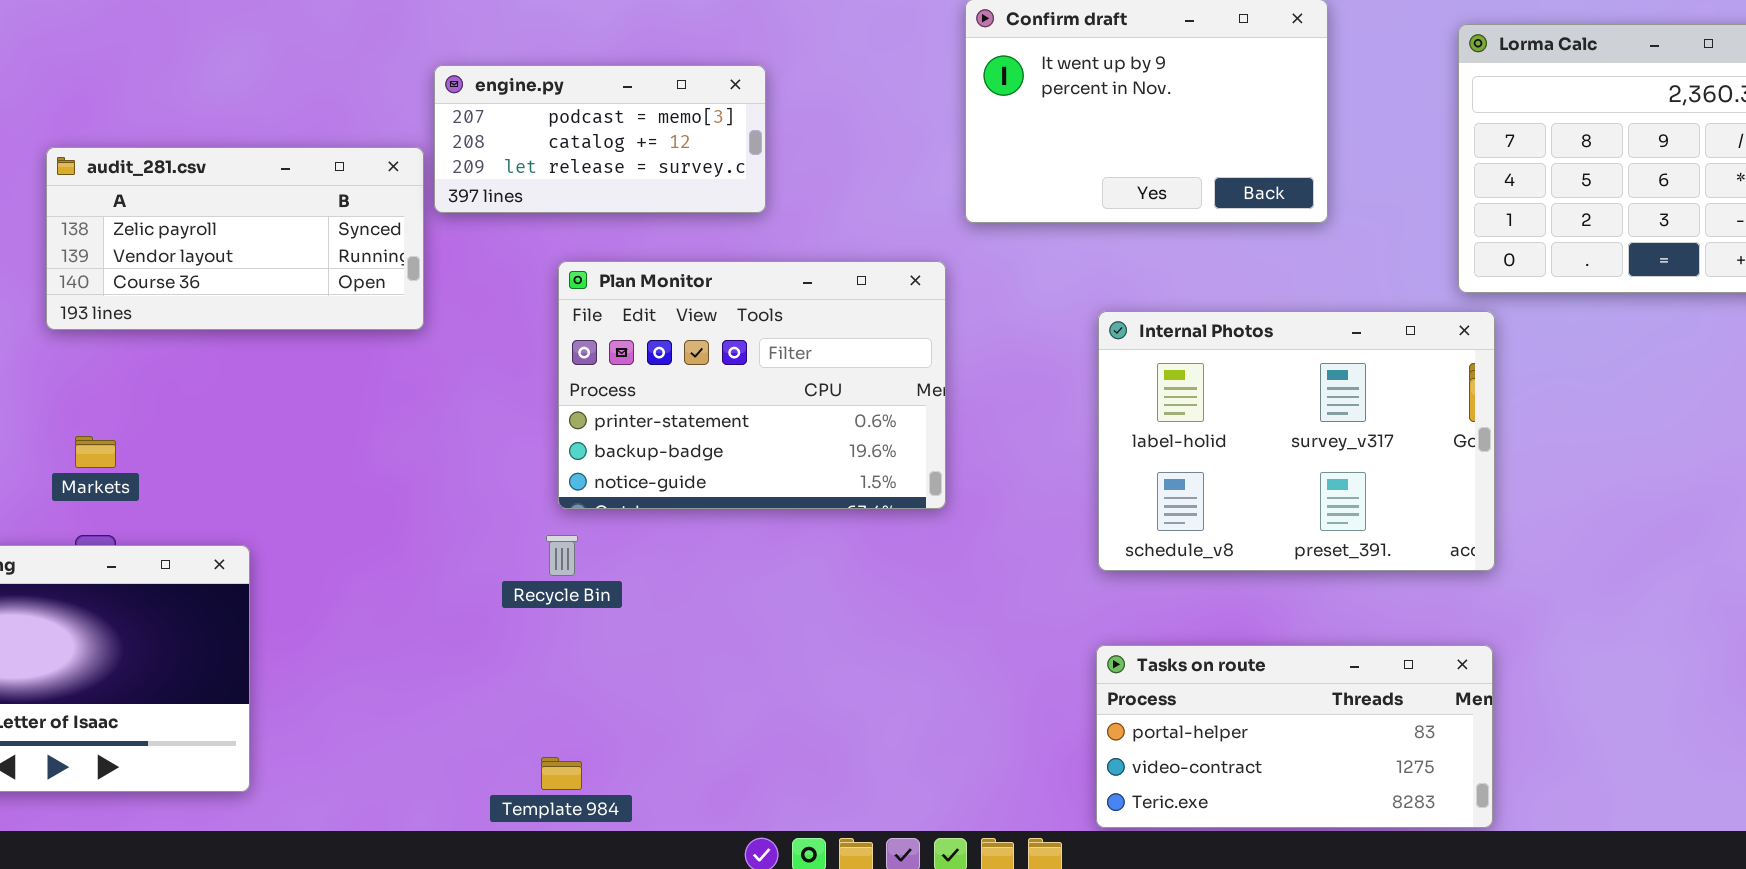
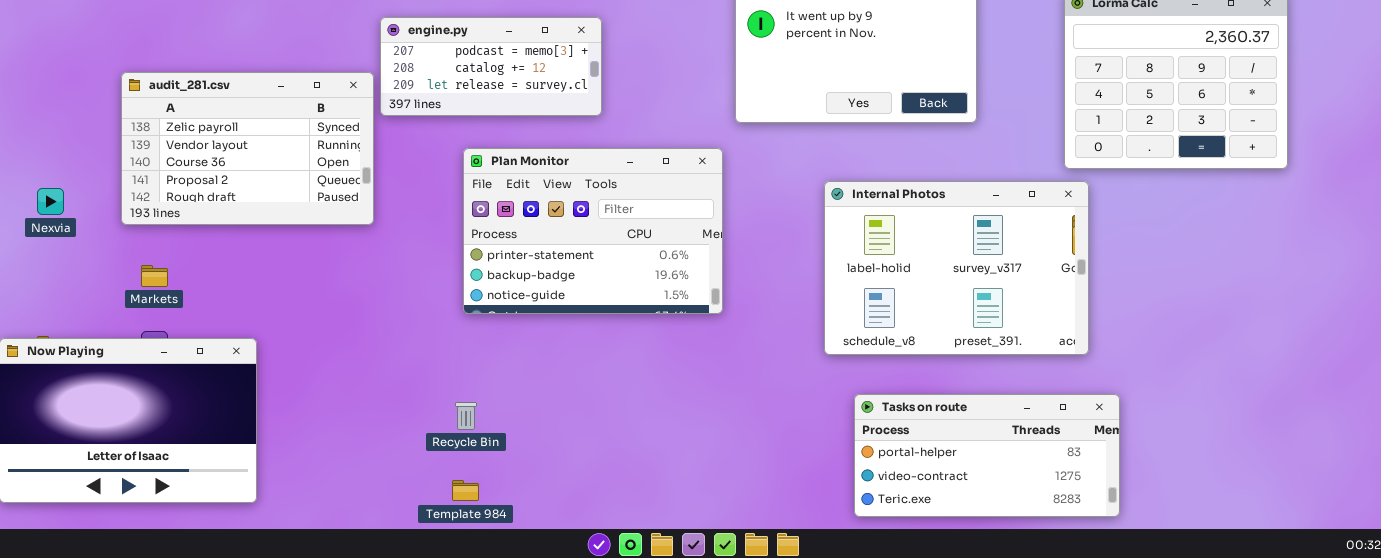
audit_281.csv: [46,147,424,330] -> [121,72,374,225], resized
Recycle Bin: [546,535,578,576] -> [455,402,477,430], moved
Tasks on route: [1096,645,1493,828] -> [854,394,1120,517], moved

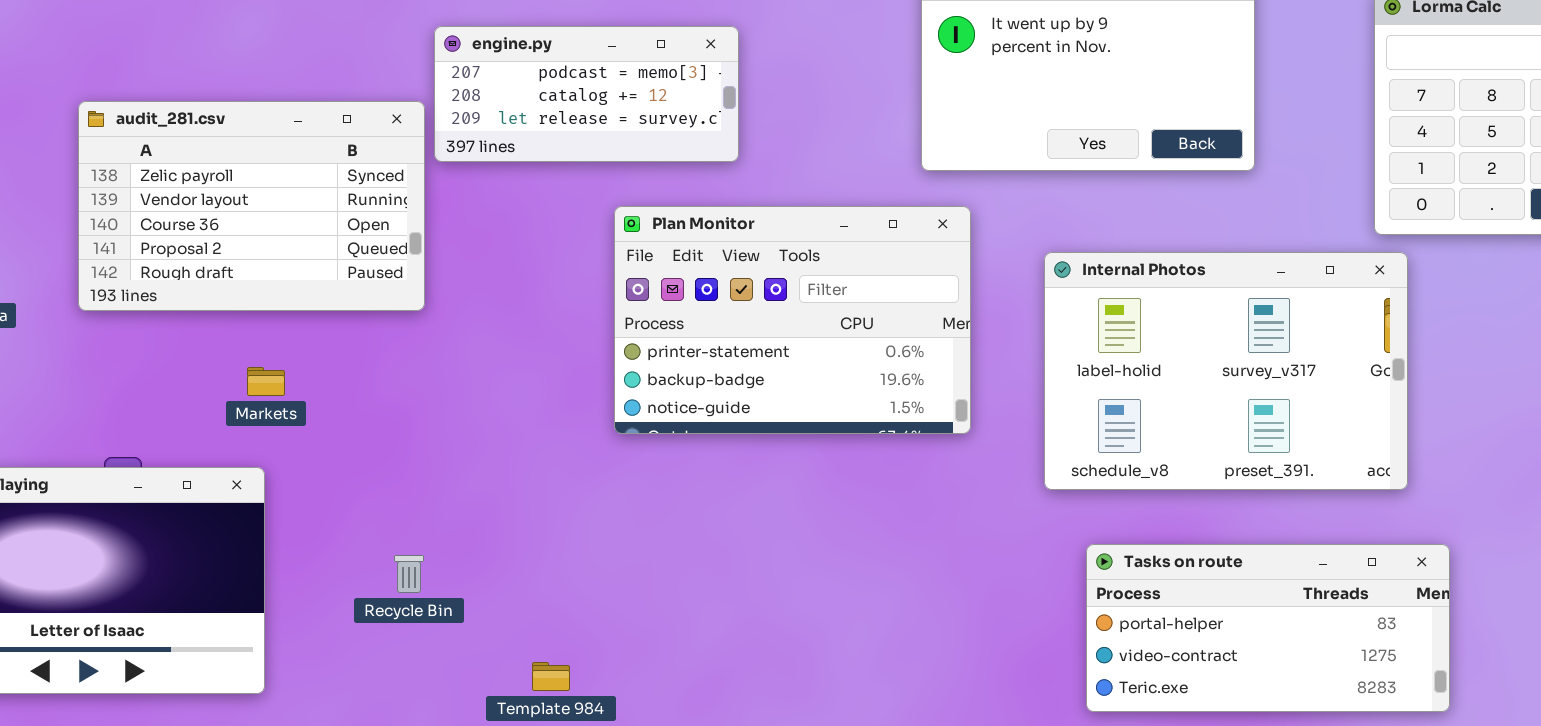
Plan Monitor: [463,148,723,314] -> [614,206,971,434], moved
Markets: [141,265,168,287] -> [247,367,285,396], moved
Recycle Bin: [455,402,477,430] -> [394,555,424,593], moved

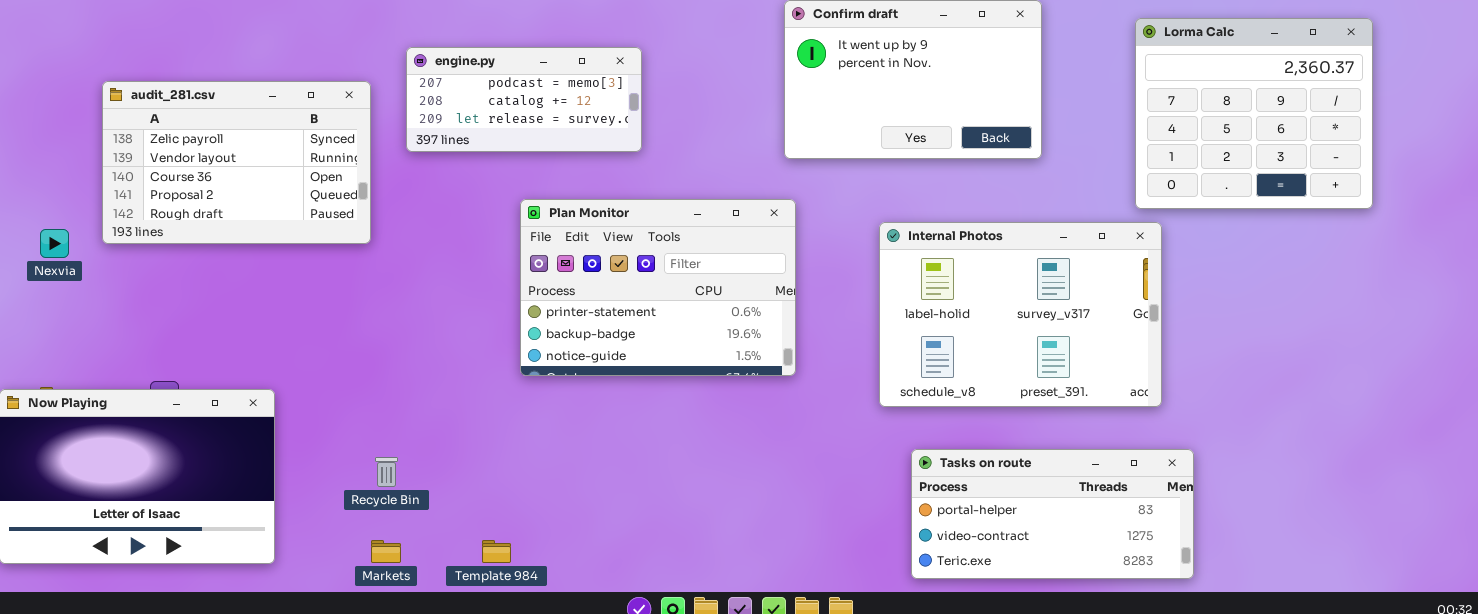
audit_281.csv: [78,101,425,311] -> [102,81,371,244], moved
Plan Monitor: [614,206,971,434] -> [520,199,796,376], moved
Markets: [247,367,285,396] -> [371,540,401,563], moved

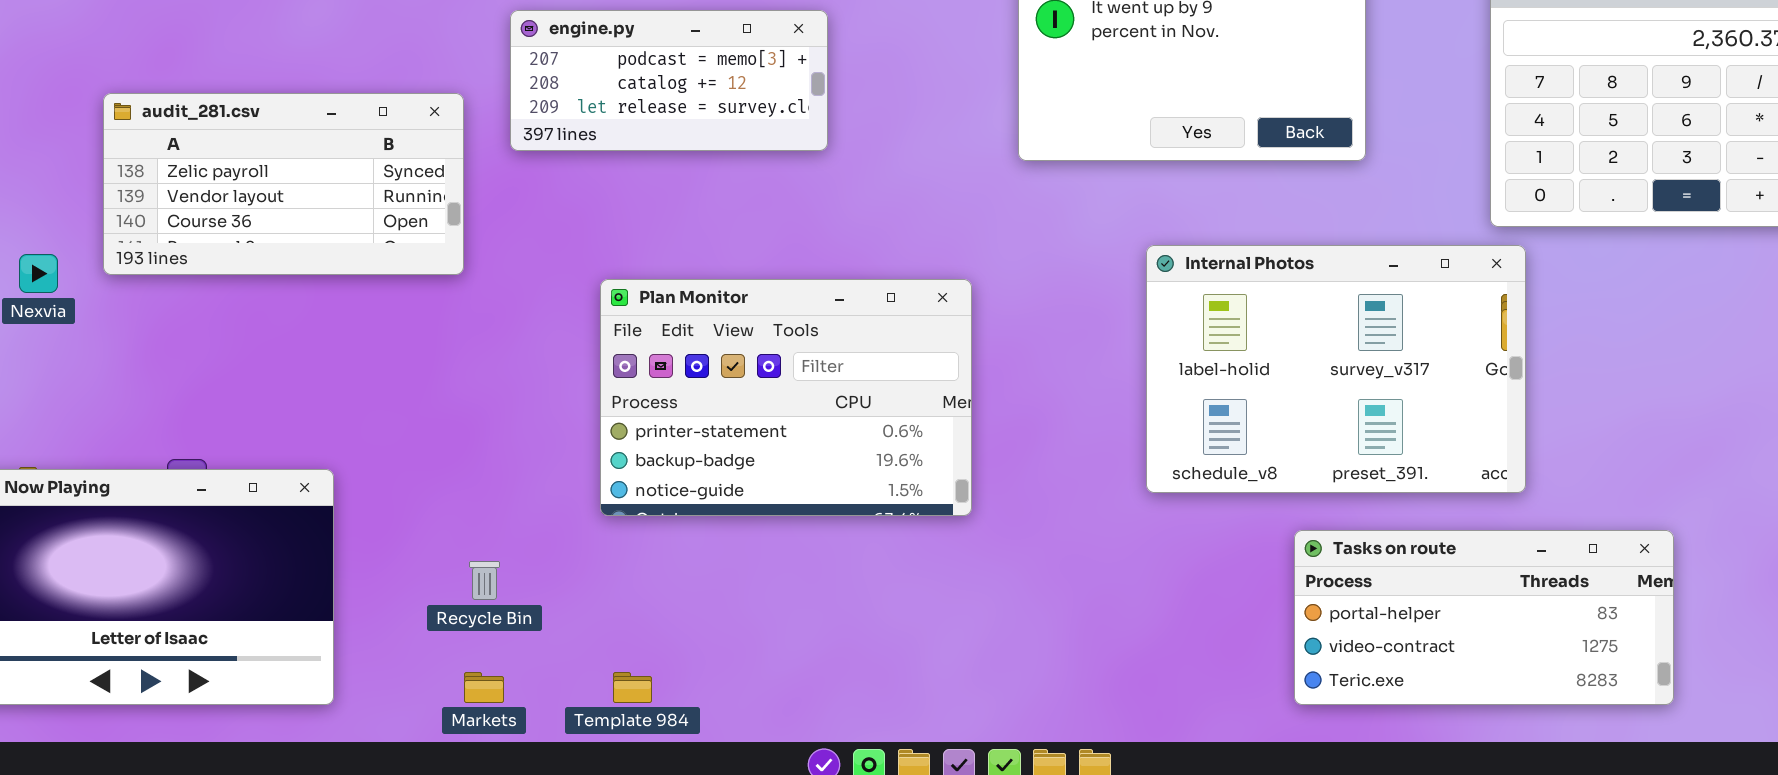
audit_281.csv: [102,81,371,244] -> [103,93,464,275], resized
Plan Monitor: [520,199,796,376] -> [600,279,972,516], moved
Tasks on route: [911,449,1194,579] -> [1294,530,1674,705], moved

